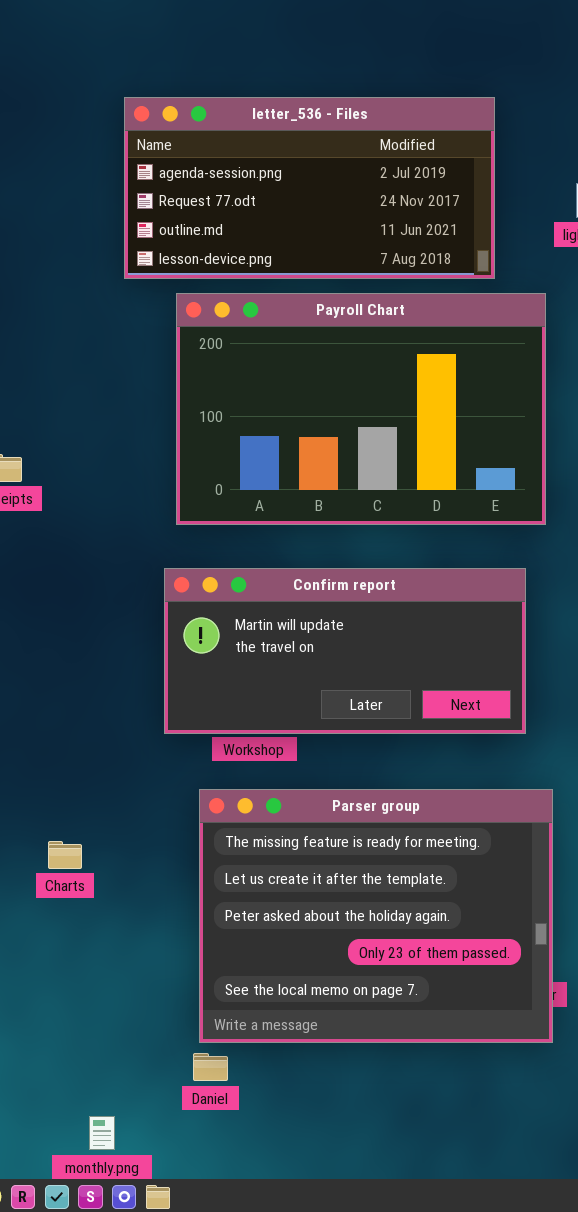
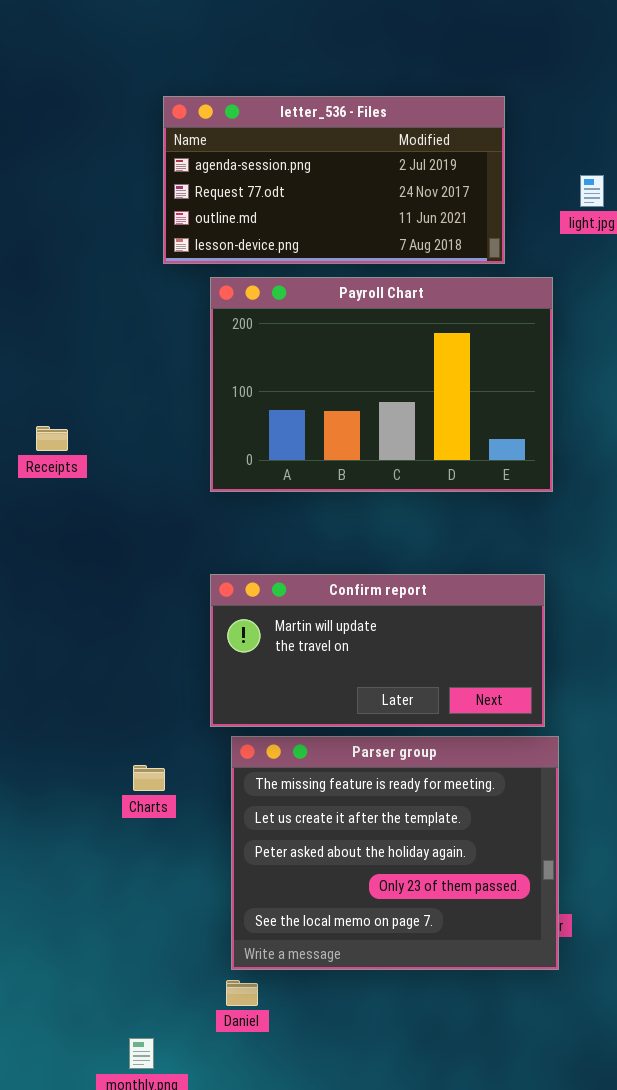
Confirm report: [164,568,526,734] -> [210,574,545,727], moved
Charts: [48,841,82,869] -> [133,765,165,791], moved

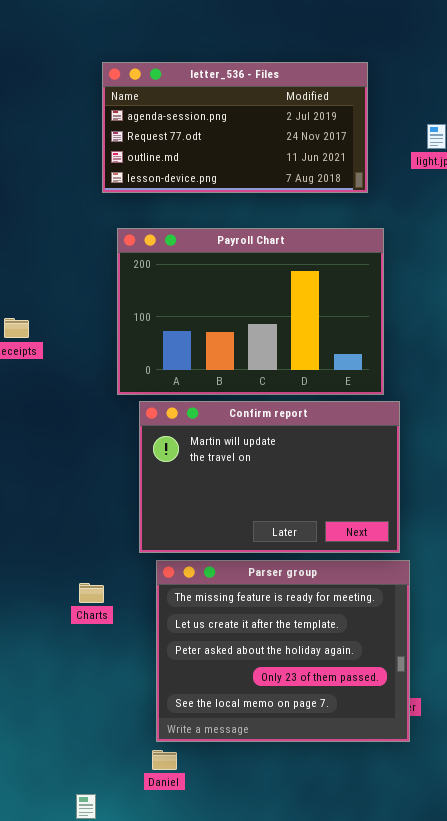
Payroll Chart: [210,277,553,492] -> [117,228,384,395], moved
Confirm report: [210,574,545,727] -> [139,401,400,553], resized

